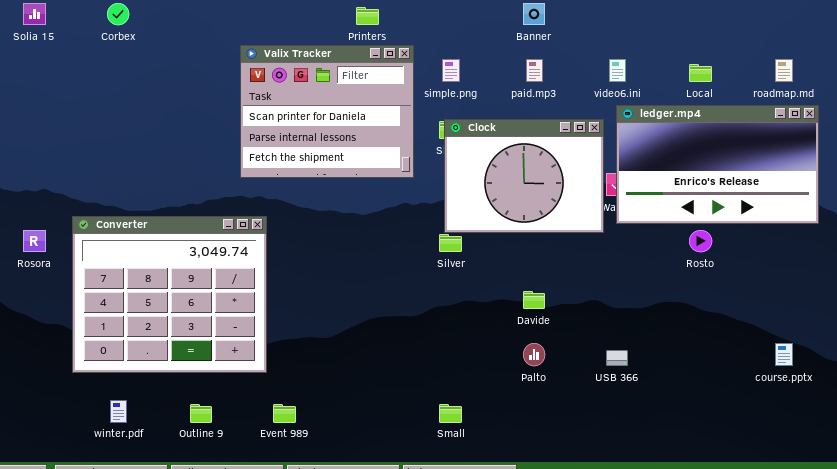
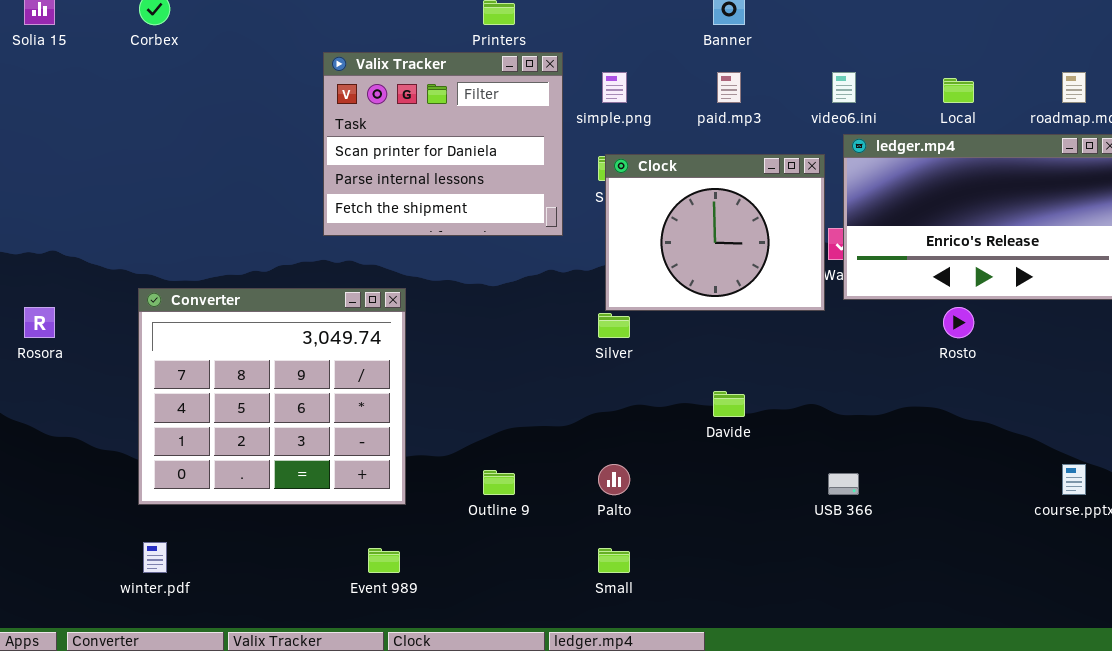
Converter: [72,216,267,373] -> [138,288,406,505], moved
Palto: [523,343,545,366] -> [598,464,630,495], moved
Outline 9: [190,404,212,423] -> [483,470,515,495], moved

